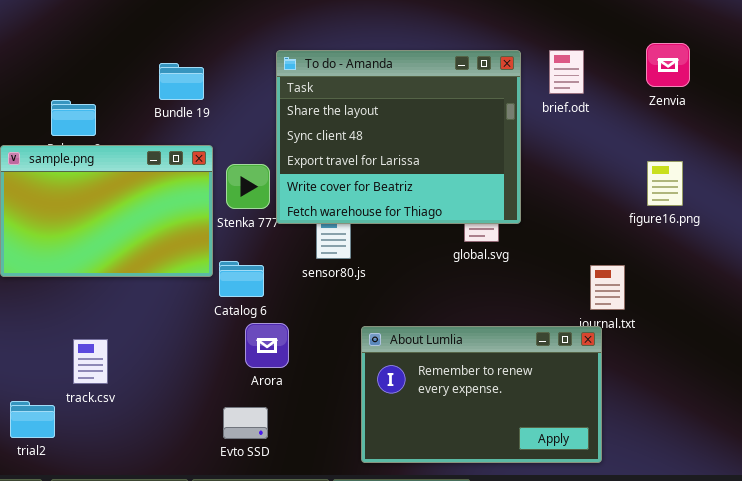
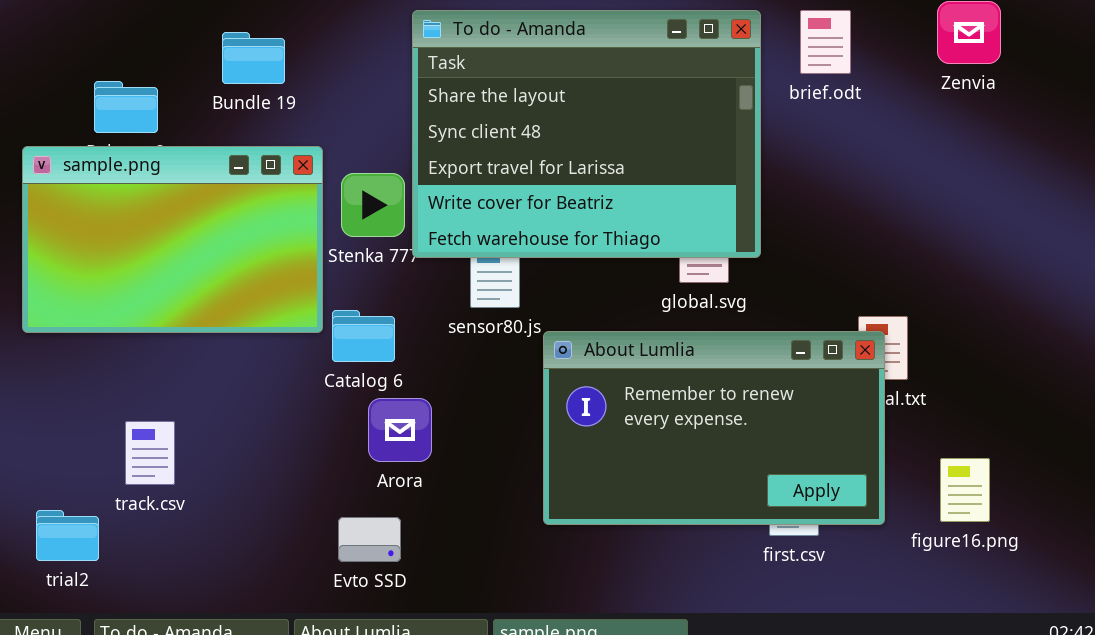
Bundle 19: [159,63,204,100] -> [222,32,285,84], moved
figure16.png: [647,161,683,206] -> [940,458,990,522], moved
About Lumlia: [361,326,602,463] -> [543,331,885,525], moved

